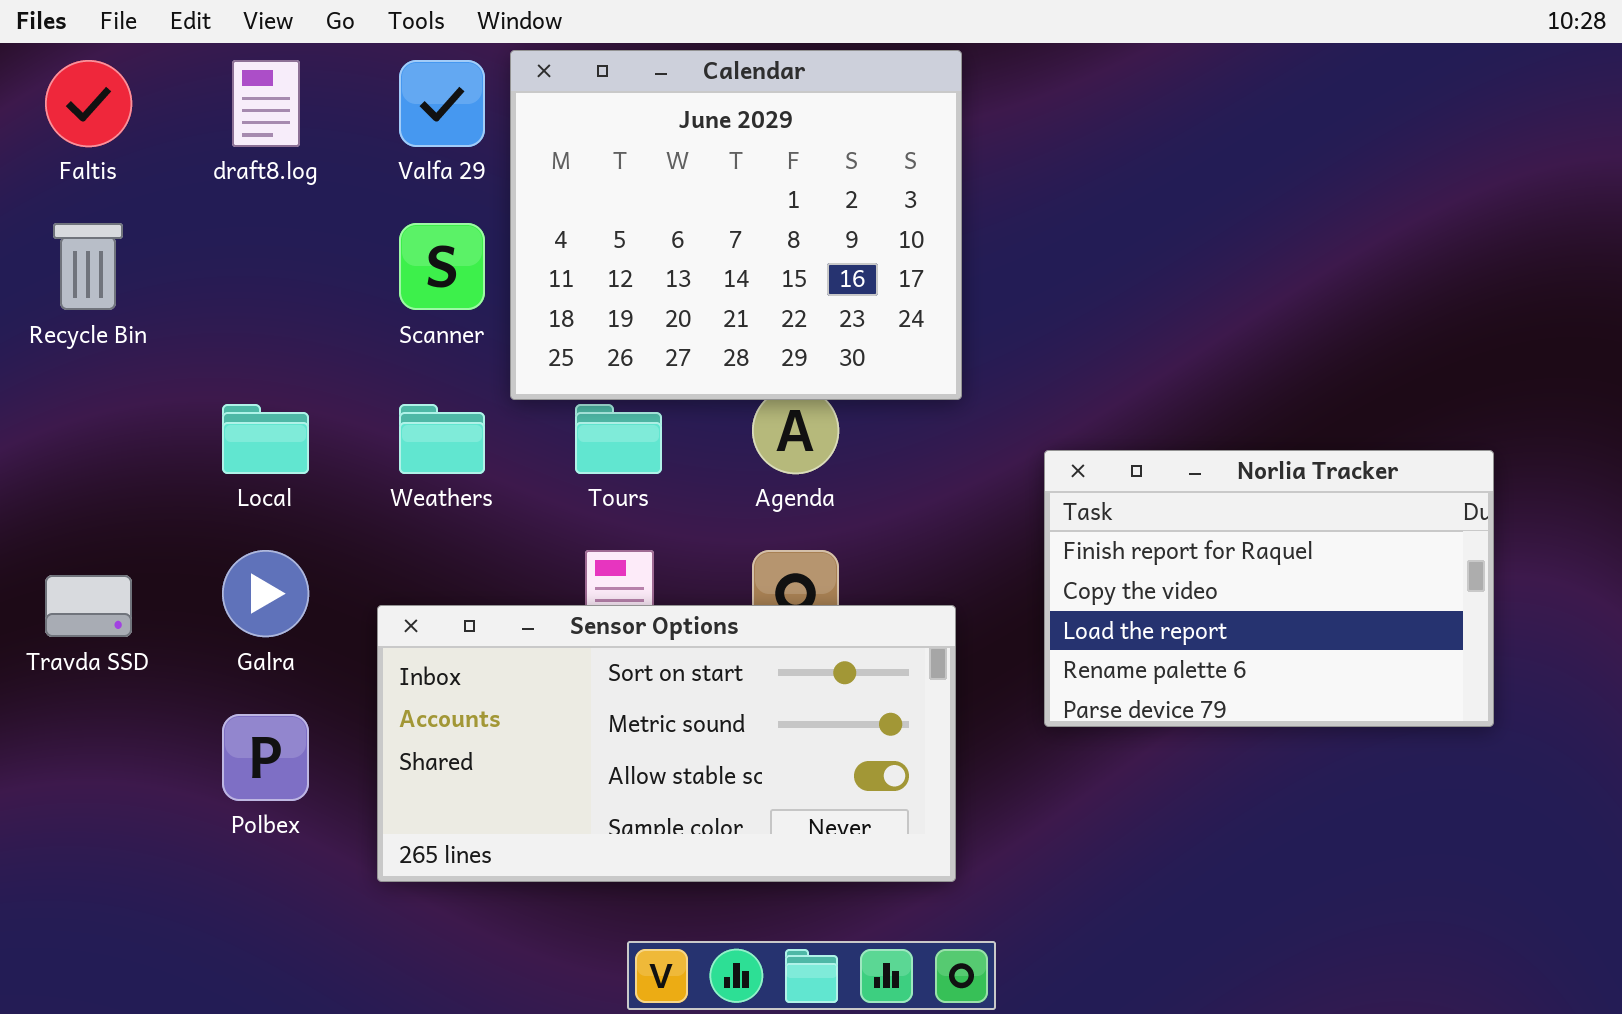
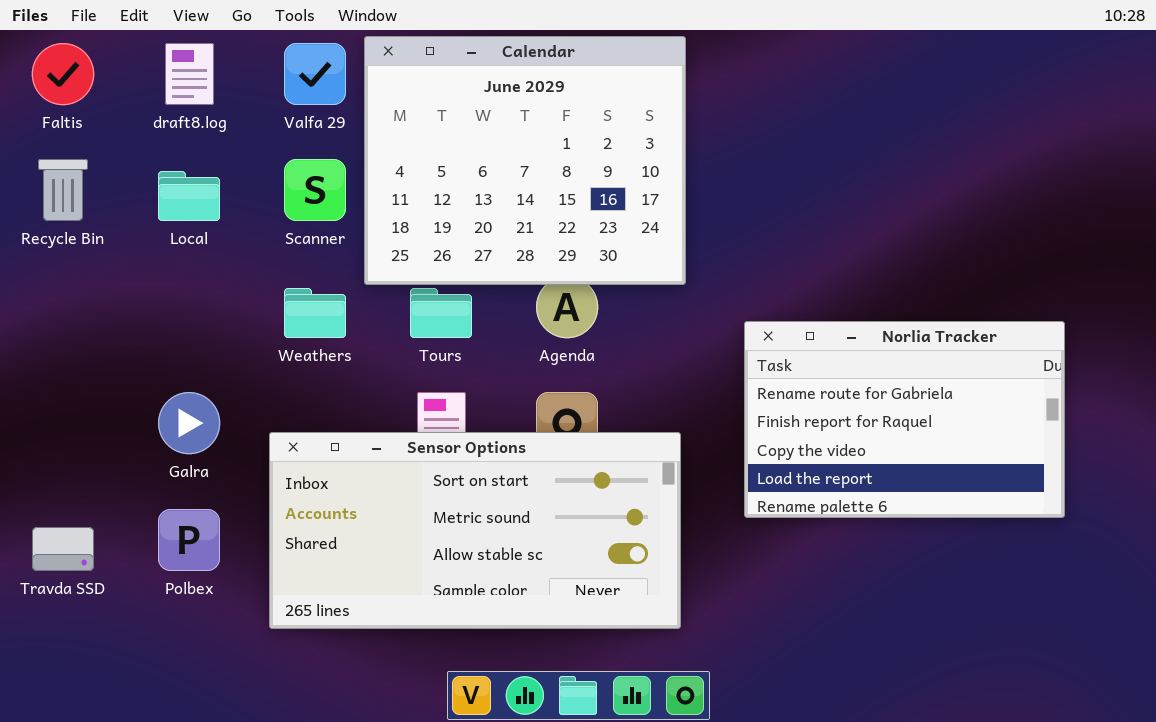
Local: [222,404,309,474] -> [158,171,220,221], moved
Norlia Tracker: [1044,450,1494,727] -> [744,321,1065,518], scrolled up 1 row
Travda SSD: [45,575,132,637] -> [32,527,94,571], moved

